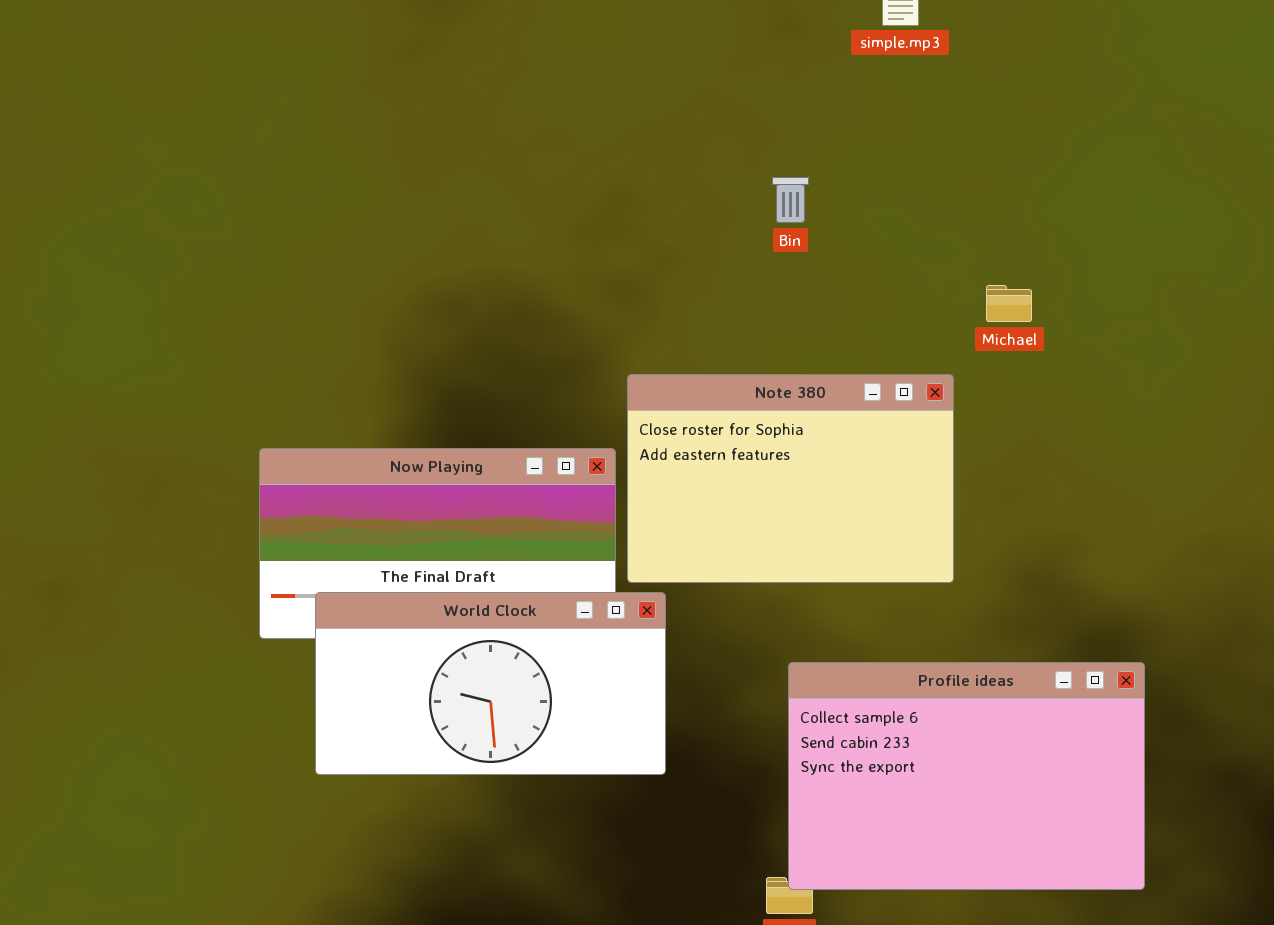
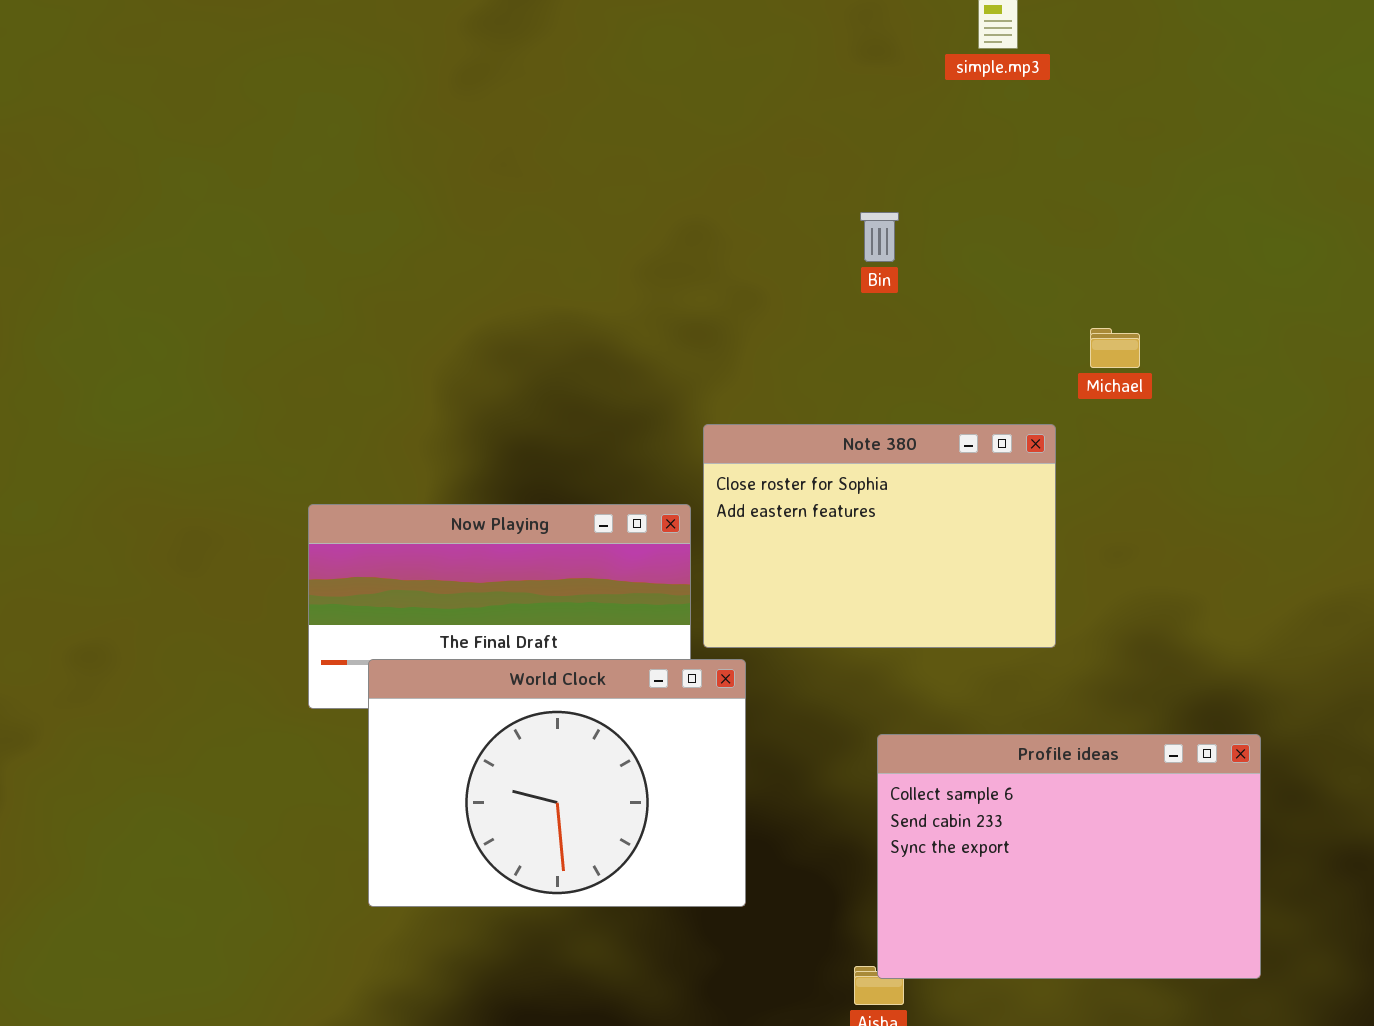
World Clock: [315,592,666,775] -> [368,659,746,907], resized

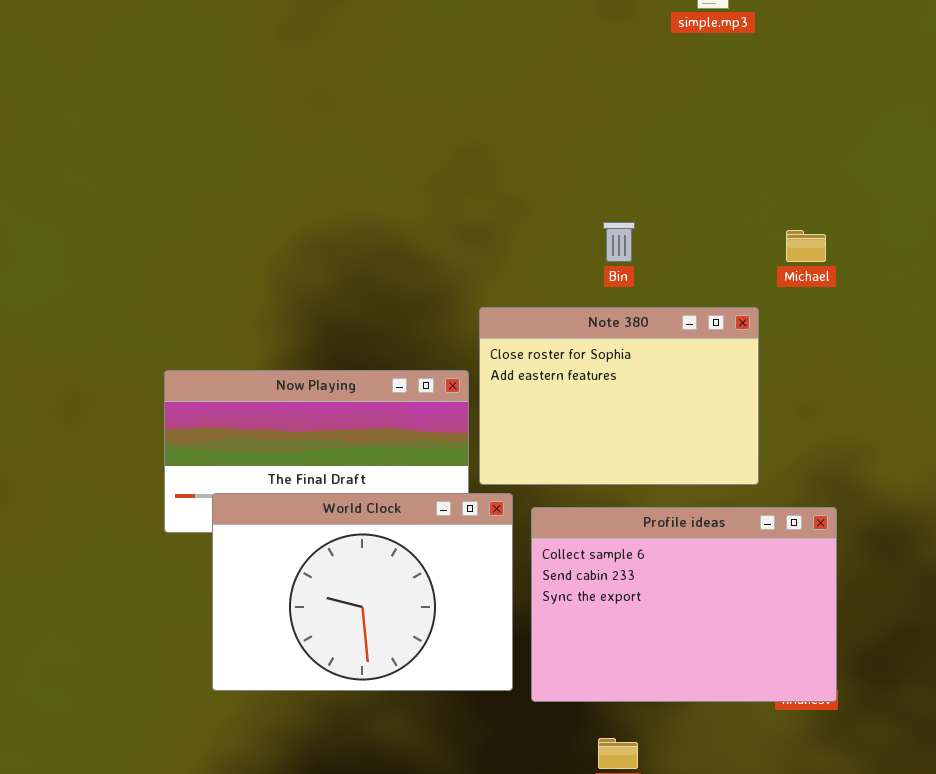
Bin: [860,212,899,262] -> [603,222,635,262], moved
Profile ideas: [877,734,1261,979] -> [531,507,837,702], moved

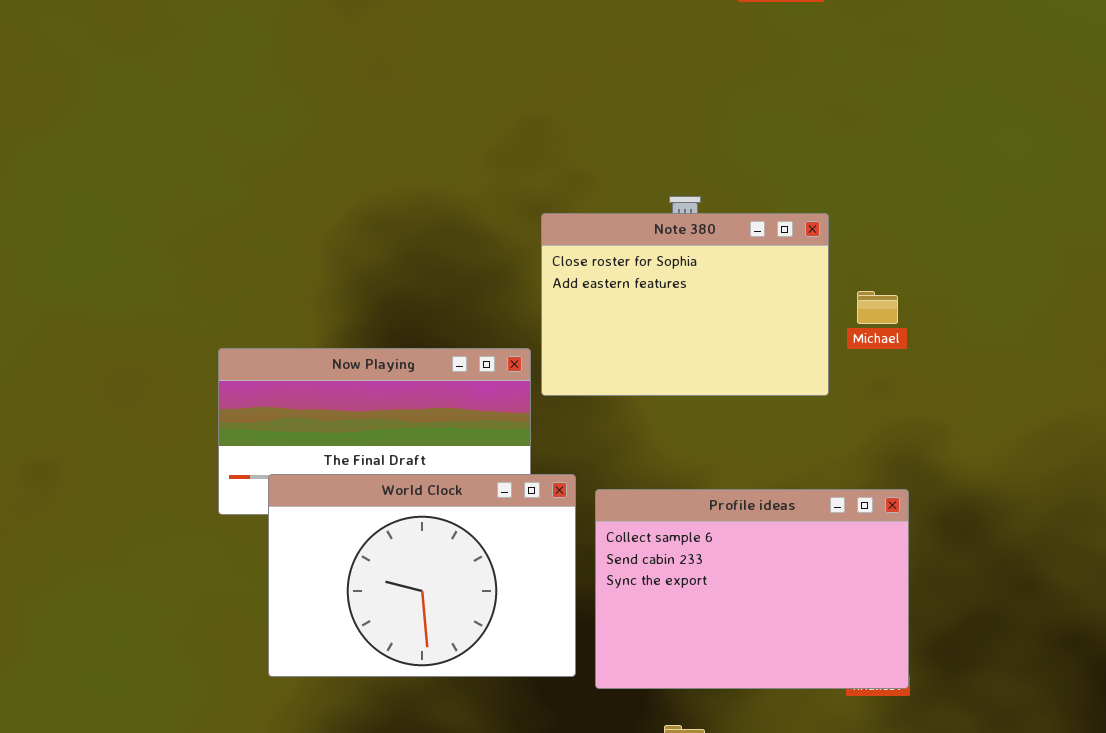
Michael: [786,230,826,262] -> [857,291,898,324], moved
Note 380: [479,307,759,485] -> [541,213,829,396], moved

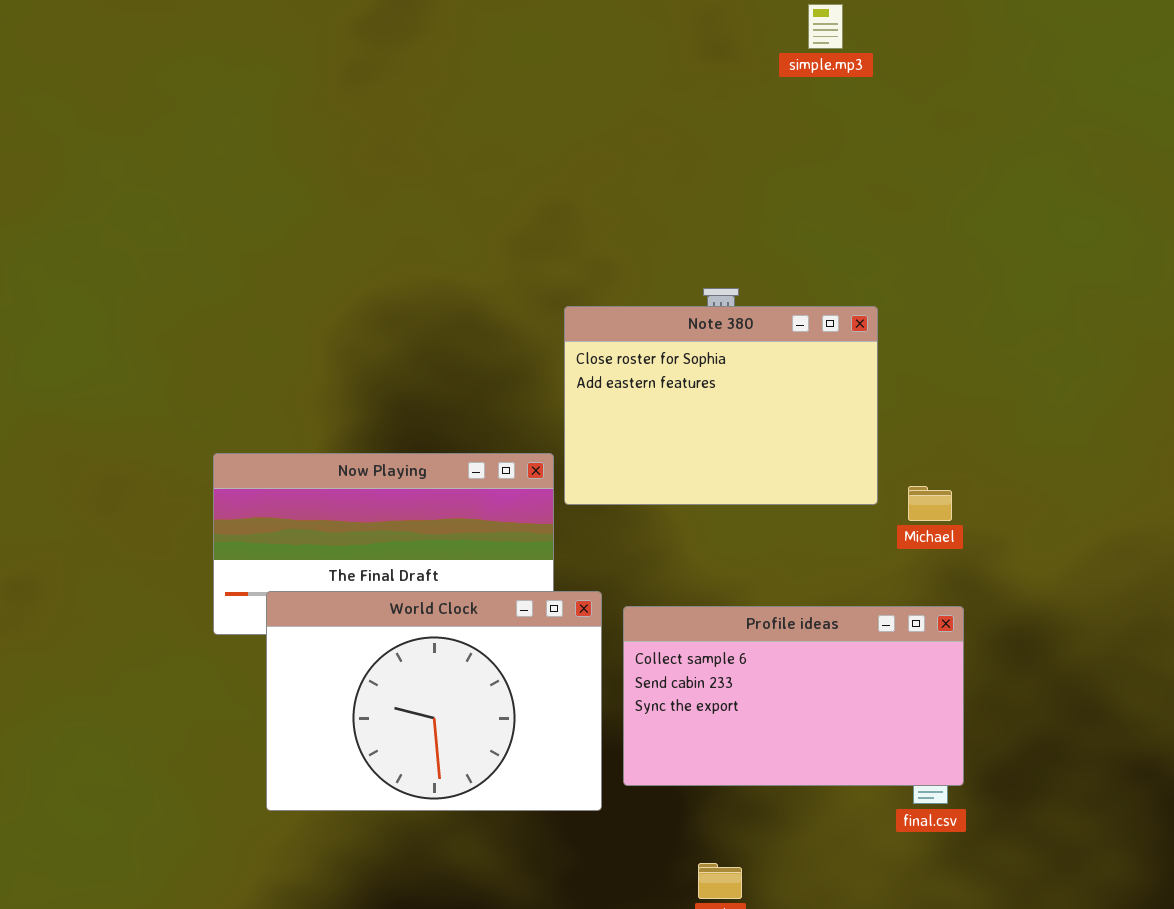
Michael: [857,291,898,324] -> [908,486,952,521], moved
Profile ideas: [595,489,909,689] -> [623,606,964,786], resized

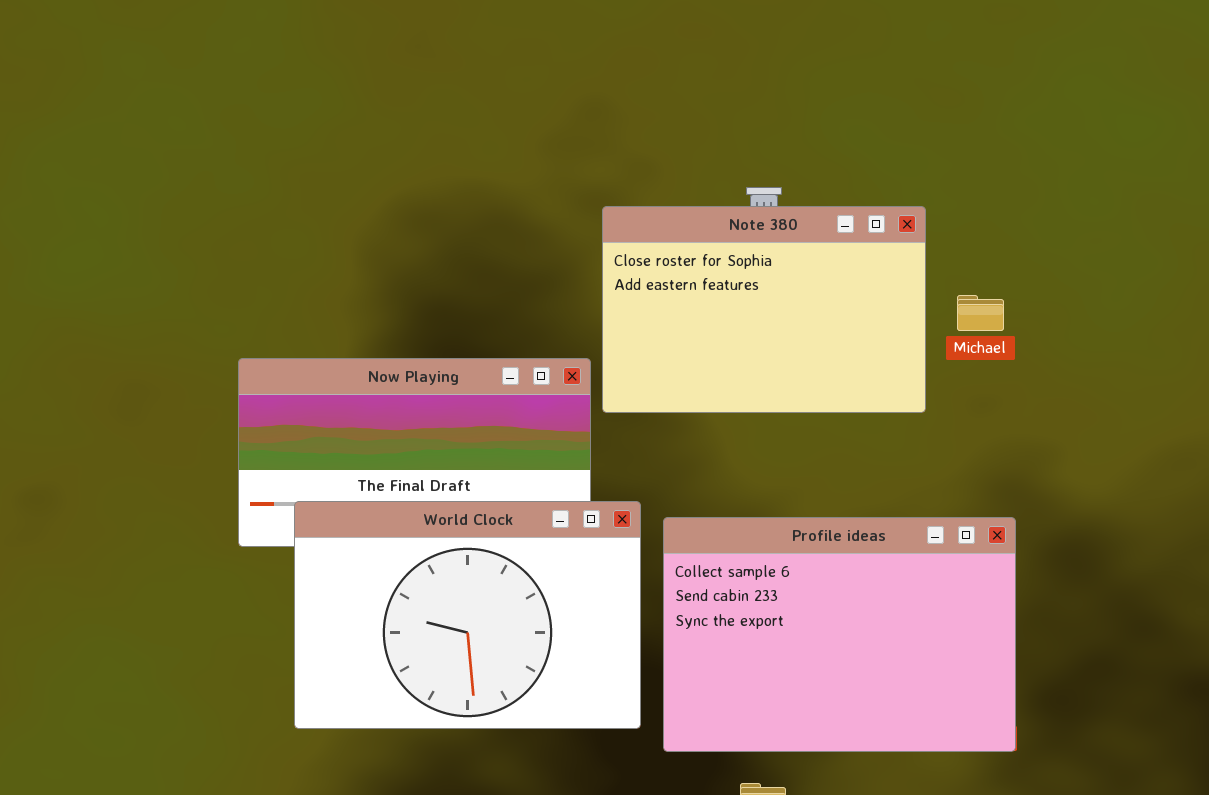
Michael: [908,486,952,521] -> [957,295,1004,331], moved
Profile ideas: [623,606,964,786] -> [663,517,1016,752], resized

